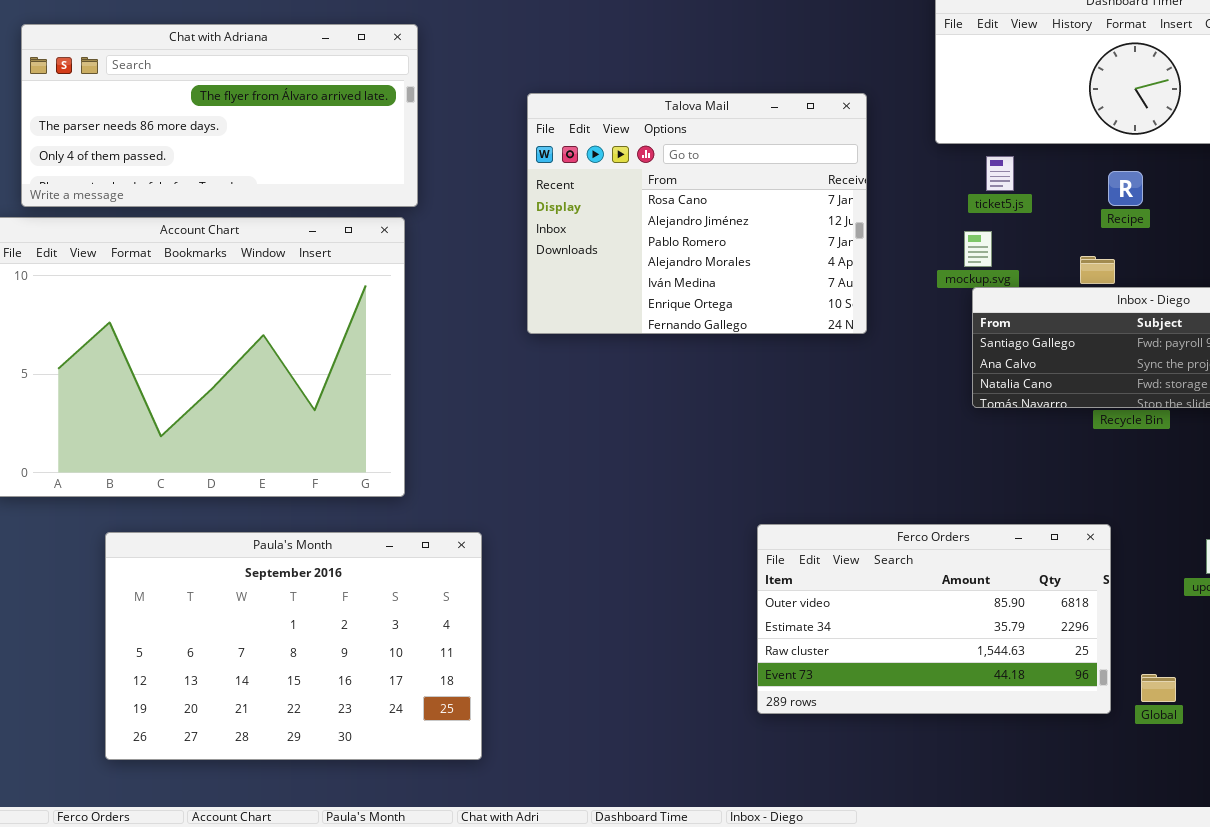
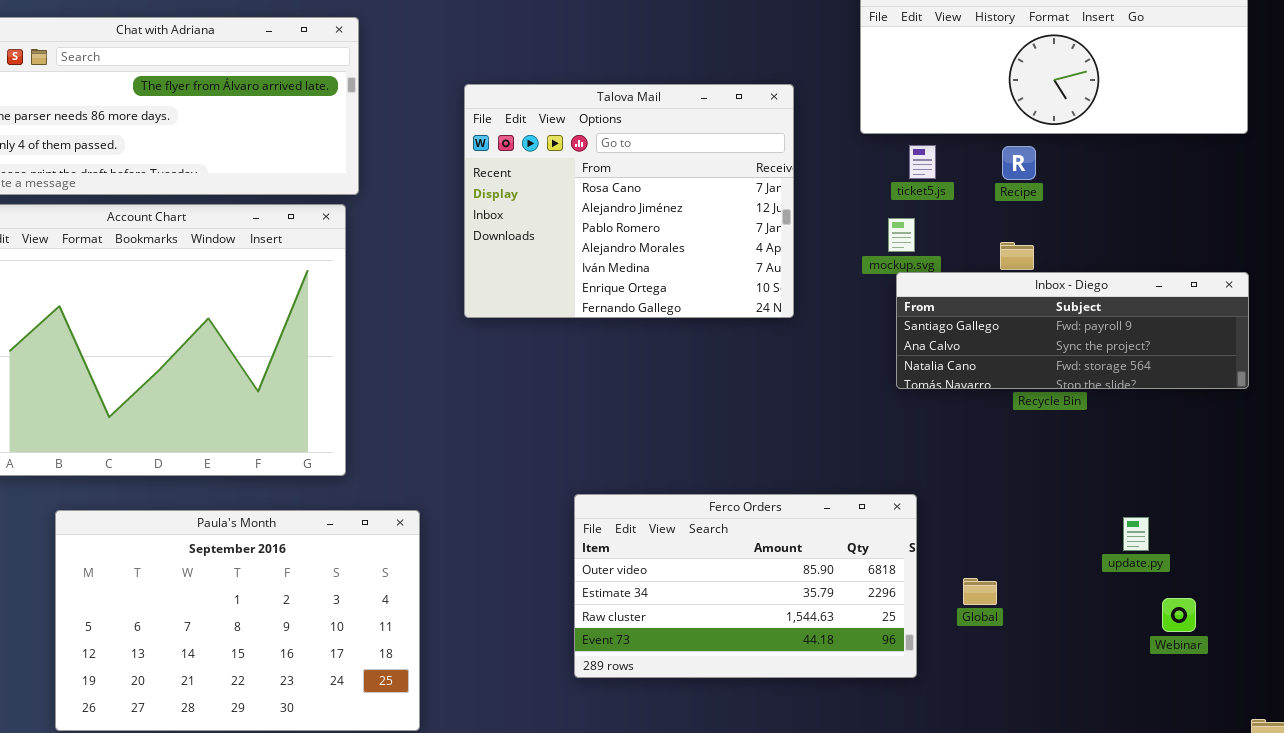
Recipe: [1108,171,1143,206] -> [1002,146,1036,180], moved
Ferco Orders: [757,524,1111,714] -> [574,494,917,678], moved
Global: [1141,674,1176,702] -> [963,578,997,605], moved

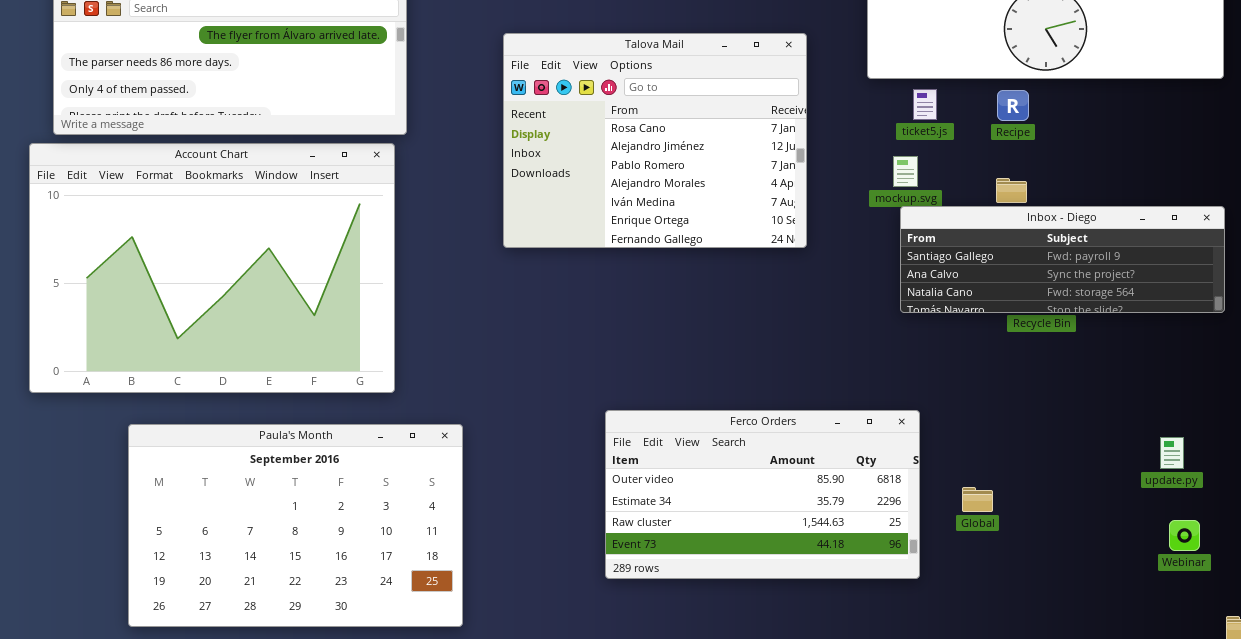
update.py: [1123,517,1149,551] -> [1160,437,1184,469], moved
Webinar: [1162,598,1196,632] -> [1169,520,1200,551], moved

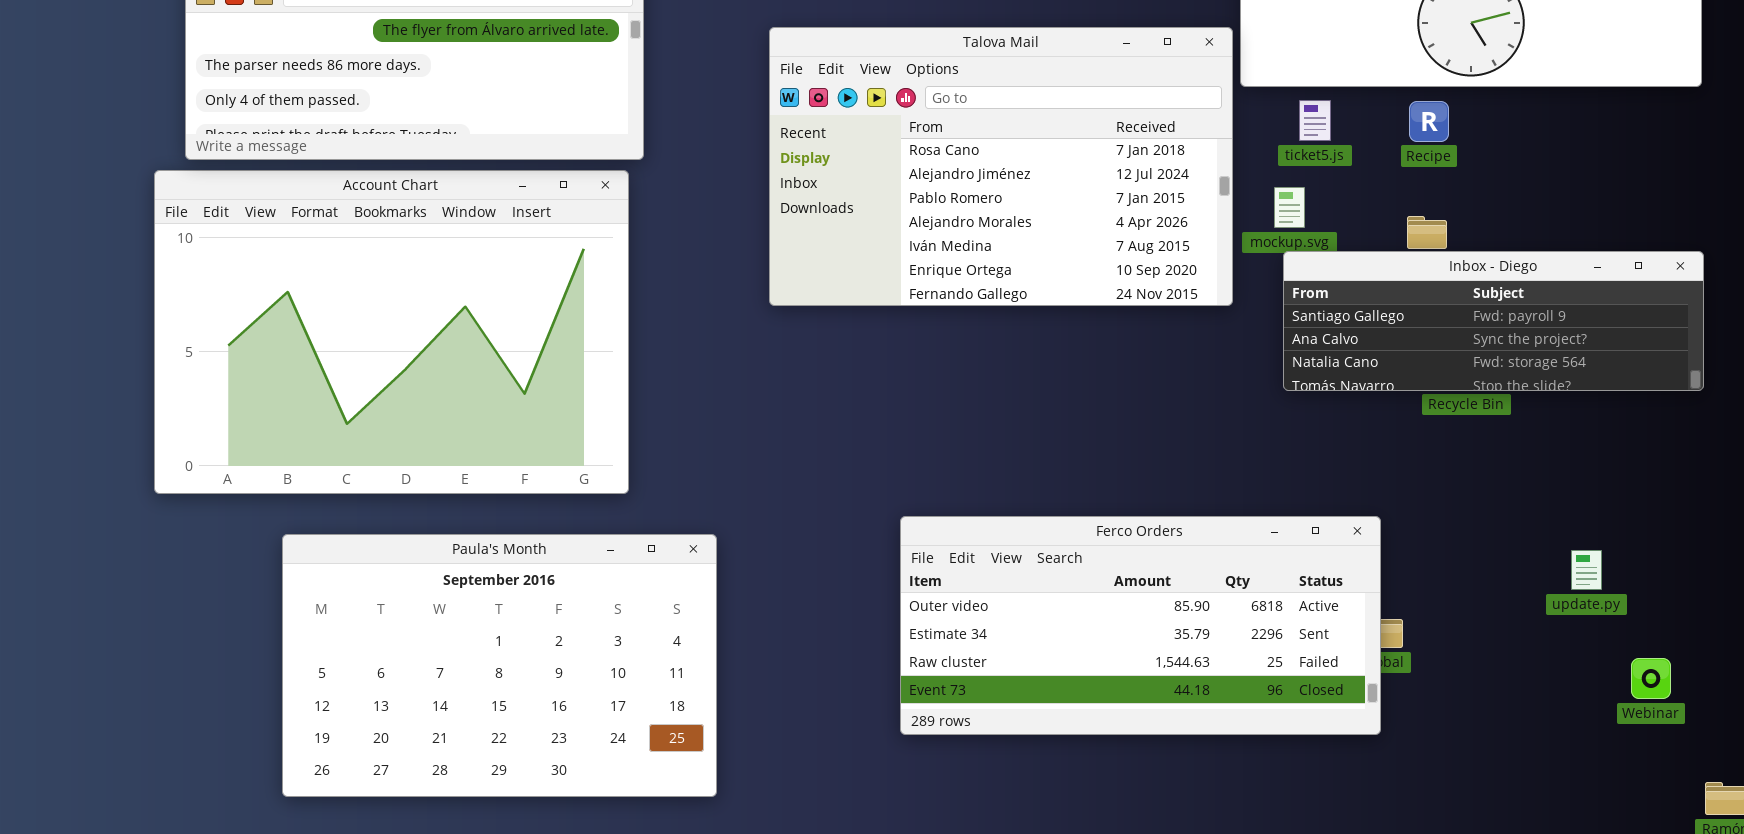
Talova Mail: [503,33,807,248] -> [769,27,1233,306], resized
Ferco Orders: [605,410,920,579] -> [900,516,1381,735], resized
update.py: [1160,437,1184,469] -> [1571,550,1602,590], moved

